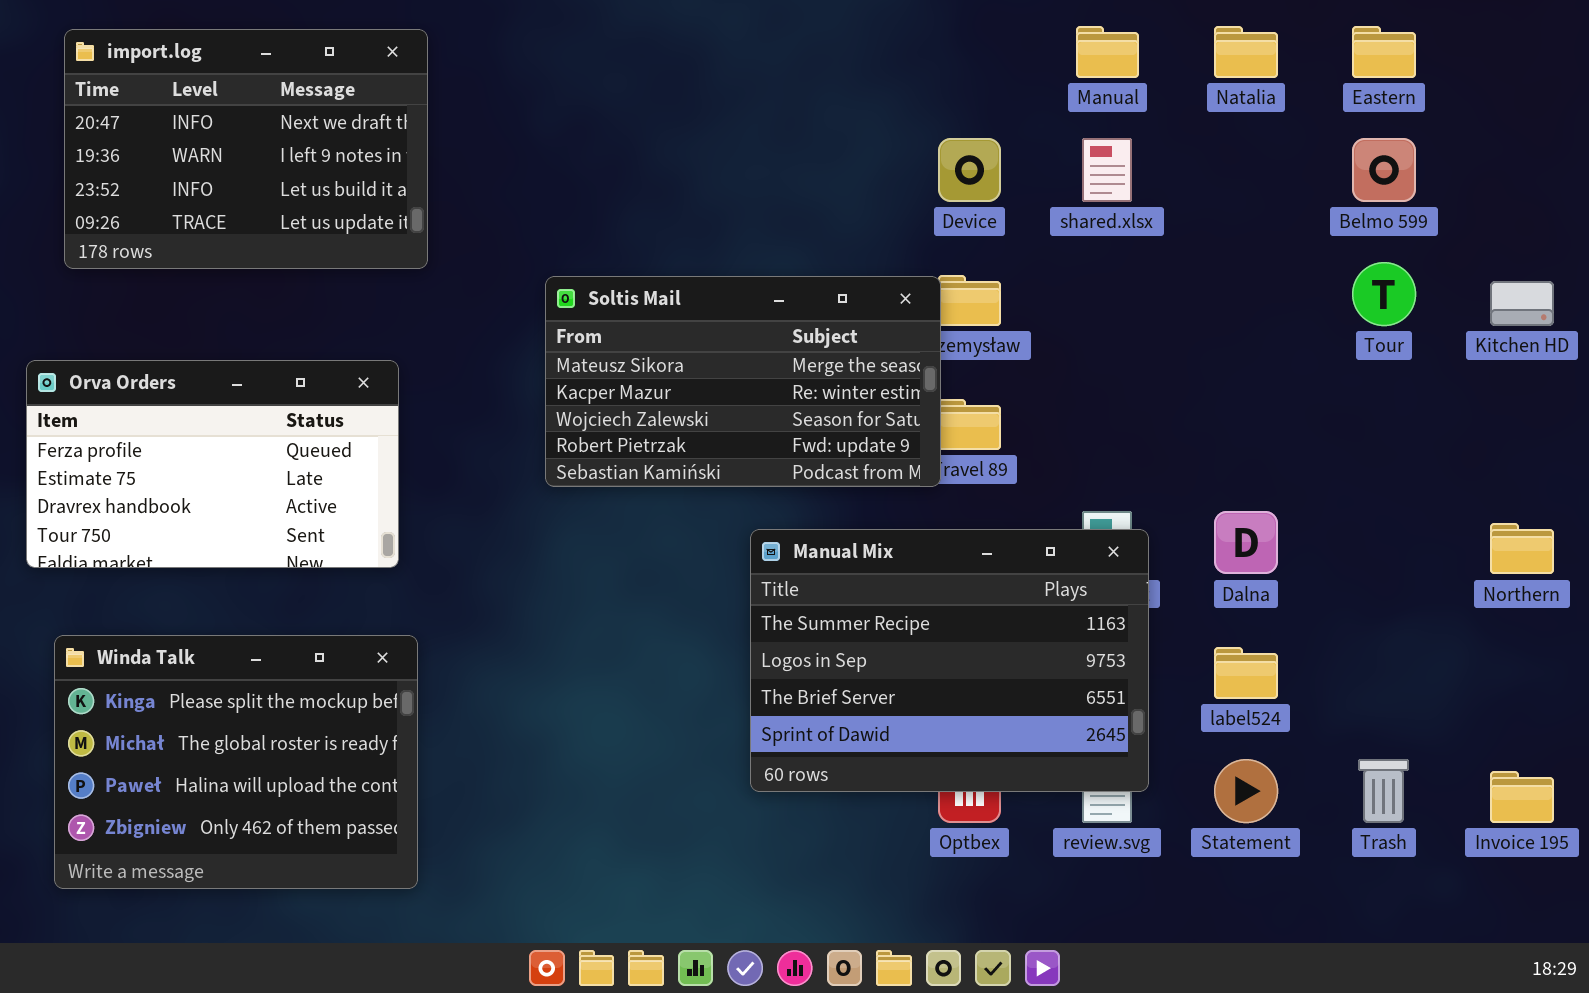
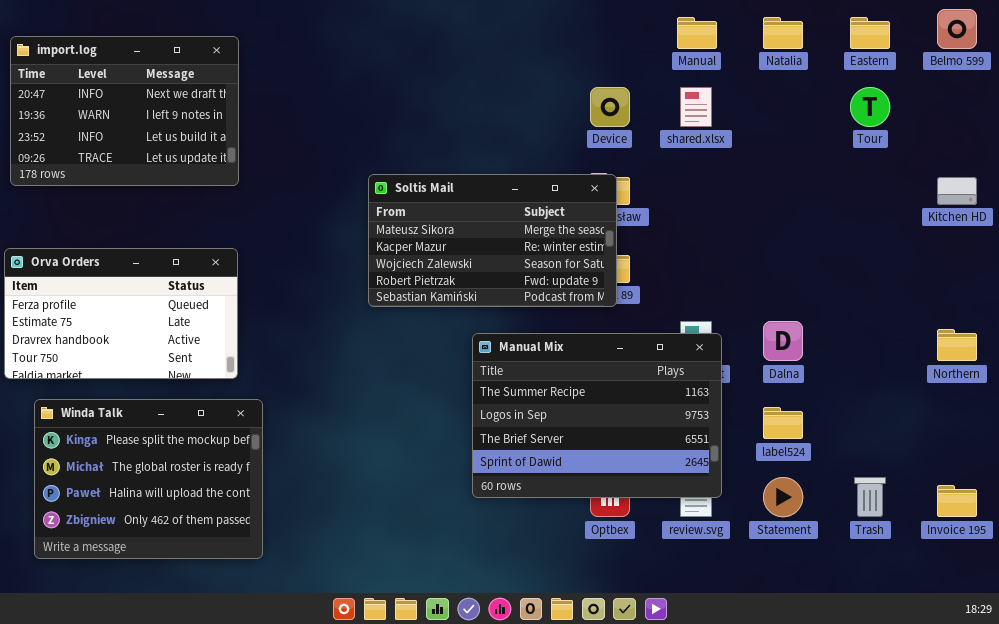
import.log: [64,29,428,269] -> [10,36,239,186], moved
Belmo 599: [1352,138,1416,202] -> [937,9,977,49], moved
Tour: [1352,262,1416,326] -> [850,87,890,127], moved
Soltis Mail: [545,276,941,487] -> [368,174,617,307], moved
Orva Orders: [26,360,399,568] -> [4,248,238,379], moved

